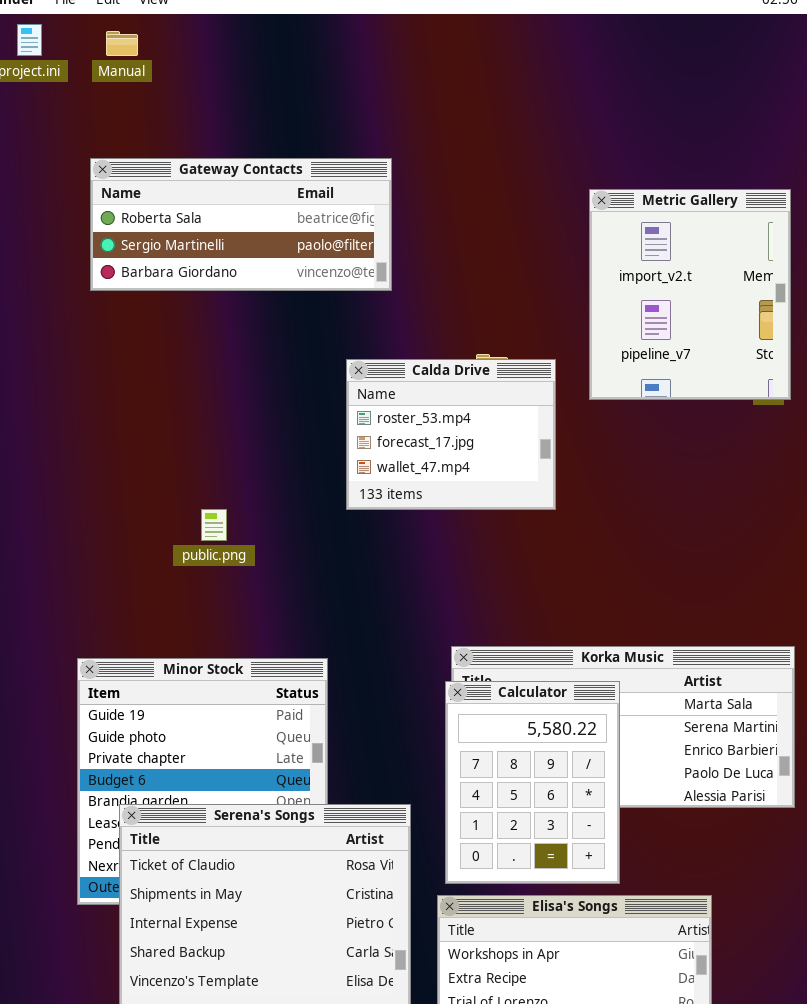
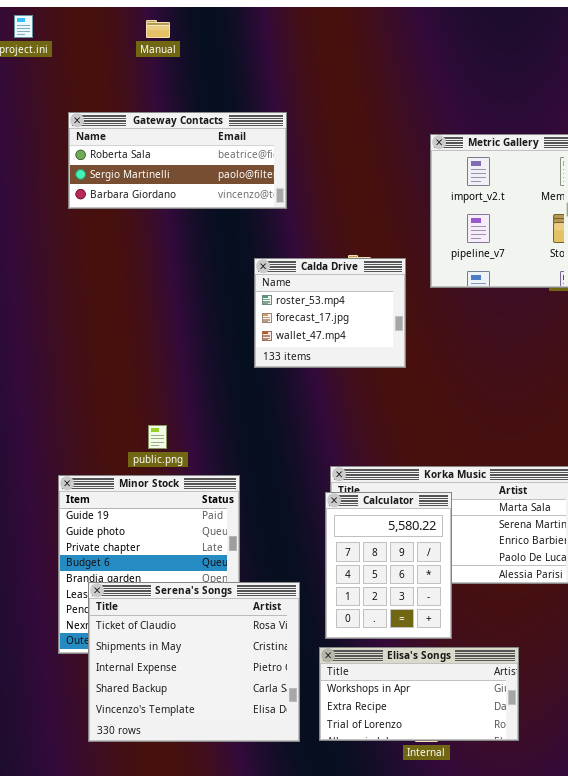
Manual: [106,31,138,56] -> [146,20,170,38], moved
public.png: [201,509,227,541] -> [148,425,167,449], moved

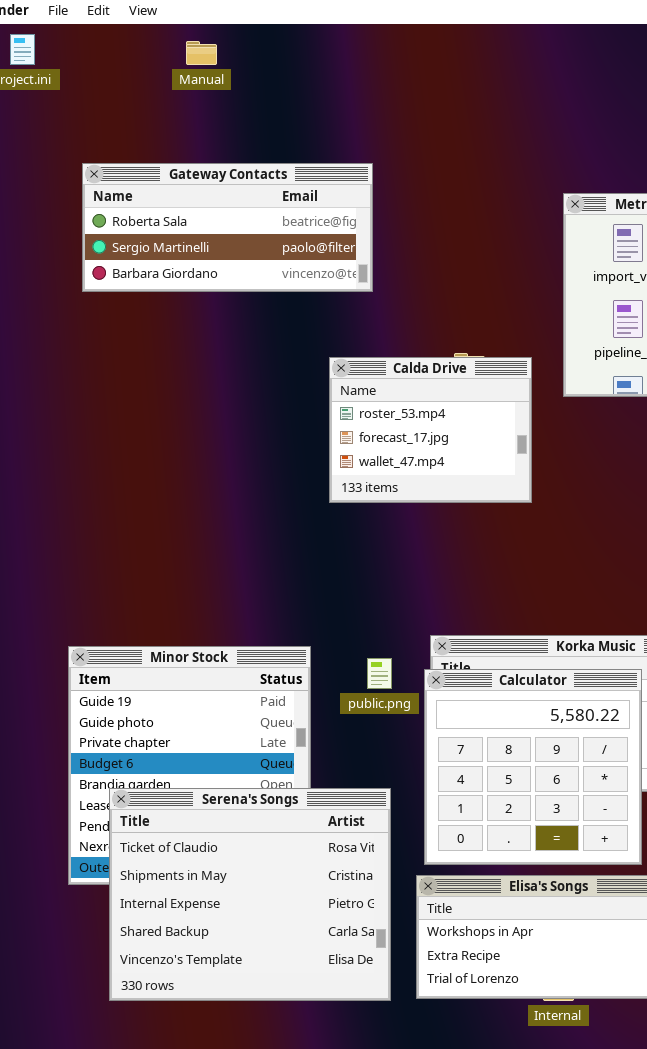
public.png: [148,425,167,449] -> [367,658,392,689], moved
Calculator: [325,492,452,639] -> [424,669,642,865], resized

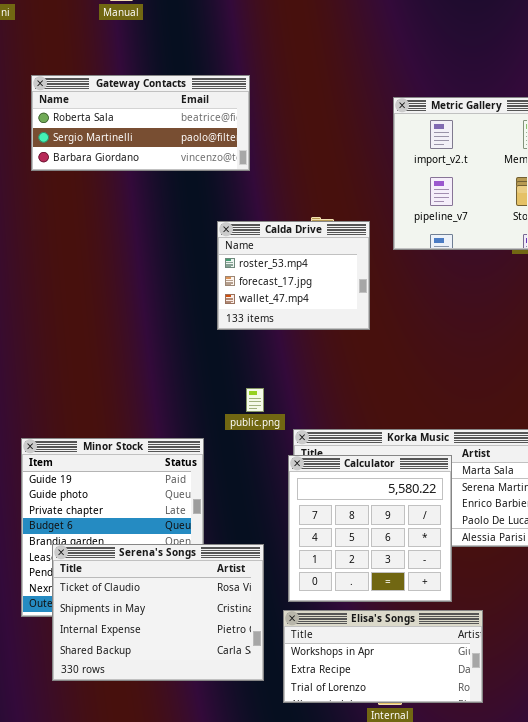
public.png: [367,658,392,689] -> [246,388,264,412], moved
Serena's Songs: [109,788,391,1001] -> [52,544,264,681], resized

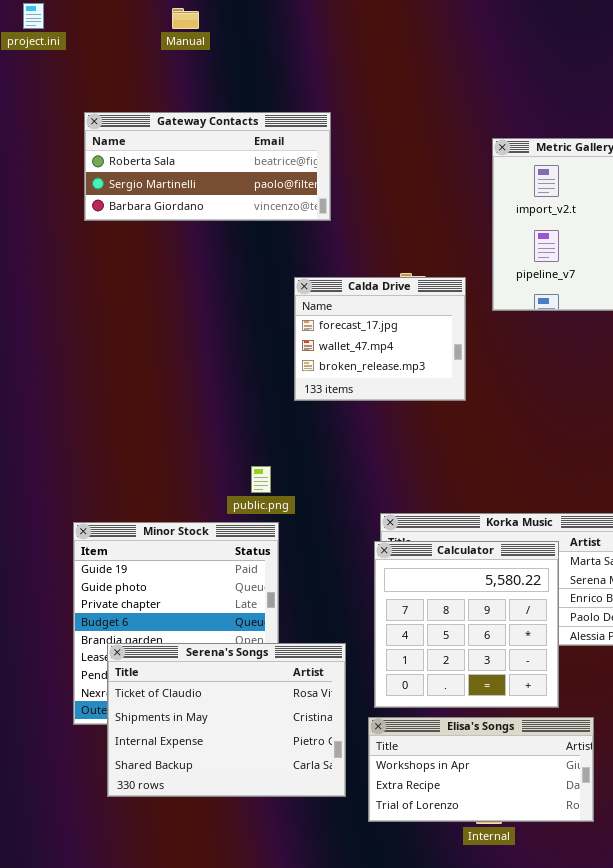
Calda Drive: [217,221,370,330] -> [294,277,466,401], scrolled down 1 row
public.png: [246,388,264,412] -> [251,466,271,493], moved

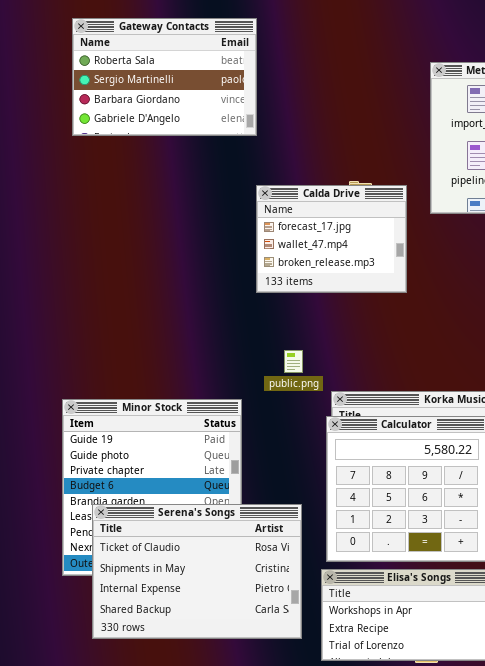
Gateway Contacts: [84,112,331,221] -> [72,18,257,136], resized
public.png: [251,466,271,493] -> [284,350,303,373], moved

